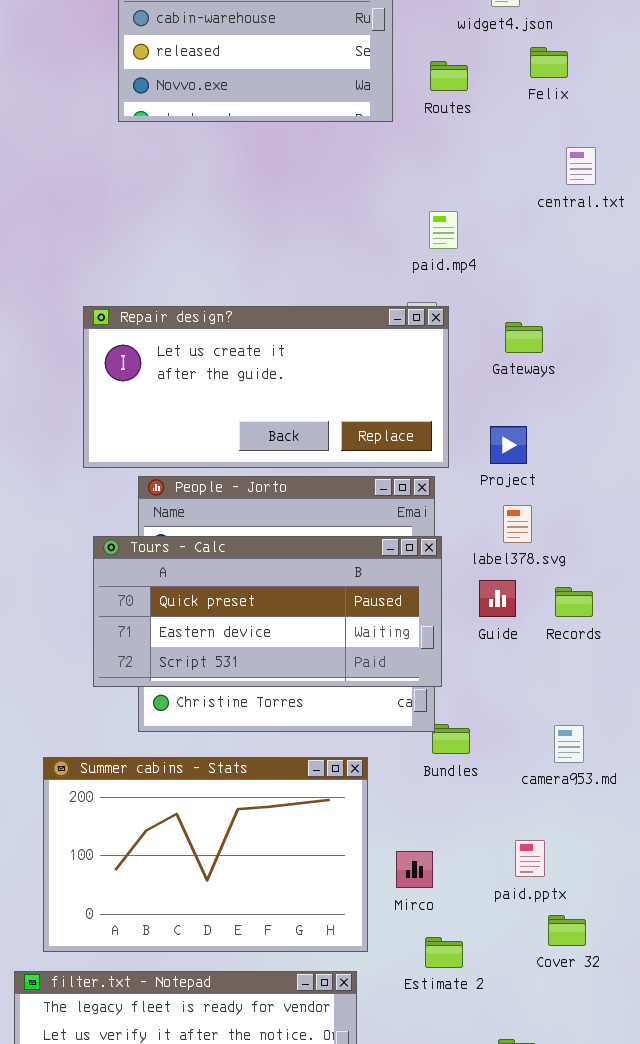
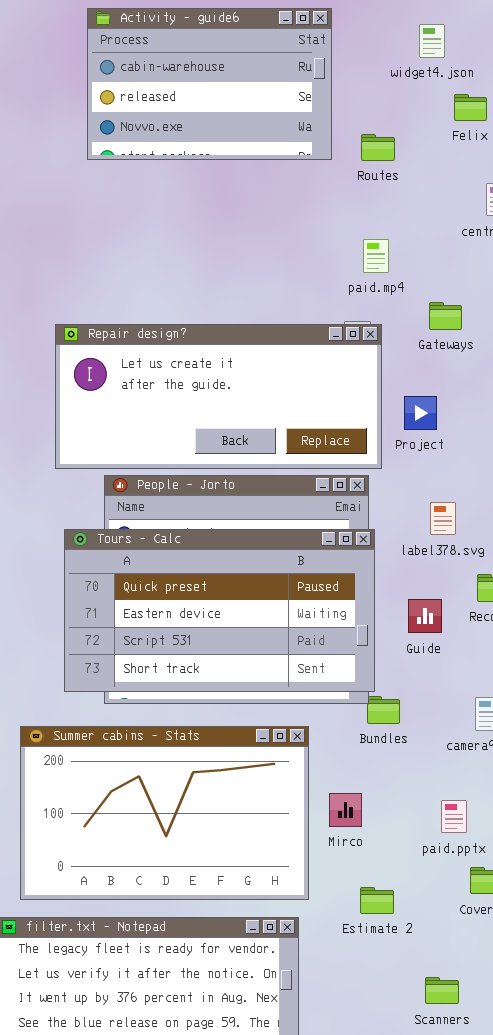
Routes: [430,61,468,91] -> [361,134,395,161], moved
Gateways: [505,322,543,353] -> [429,302,462,330], moved
Project: [490,426,527,464] -> [404,396,437,430], moved
Tours - Calc: [93,536,442,687] -> [64,529,375,692], resized
Guide: [479,580,516,617] -> [408,599,442,633], moved
Mirco: [396,851,433,888] -> [329,793,362,827], moved

